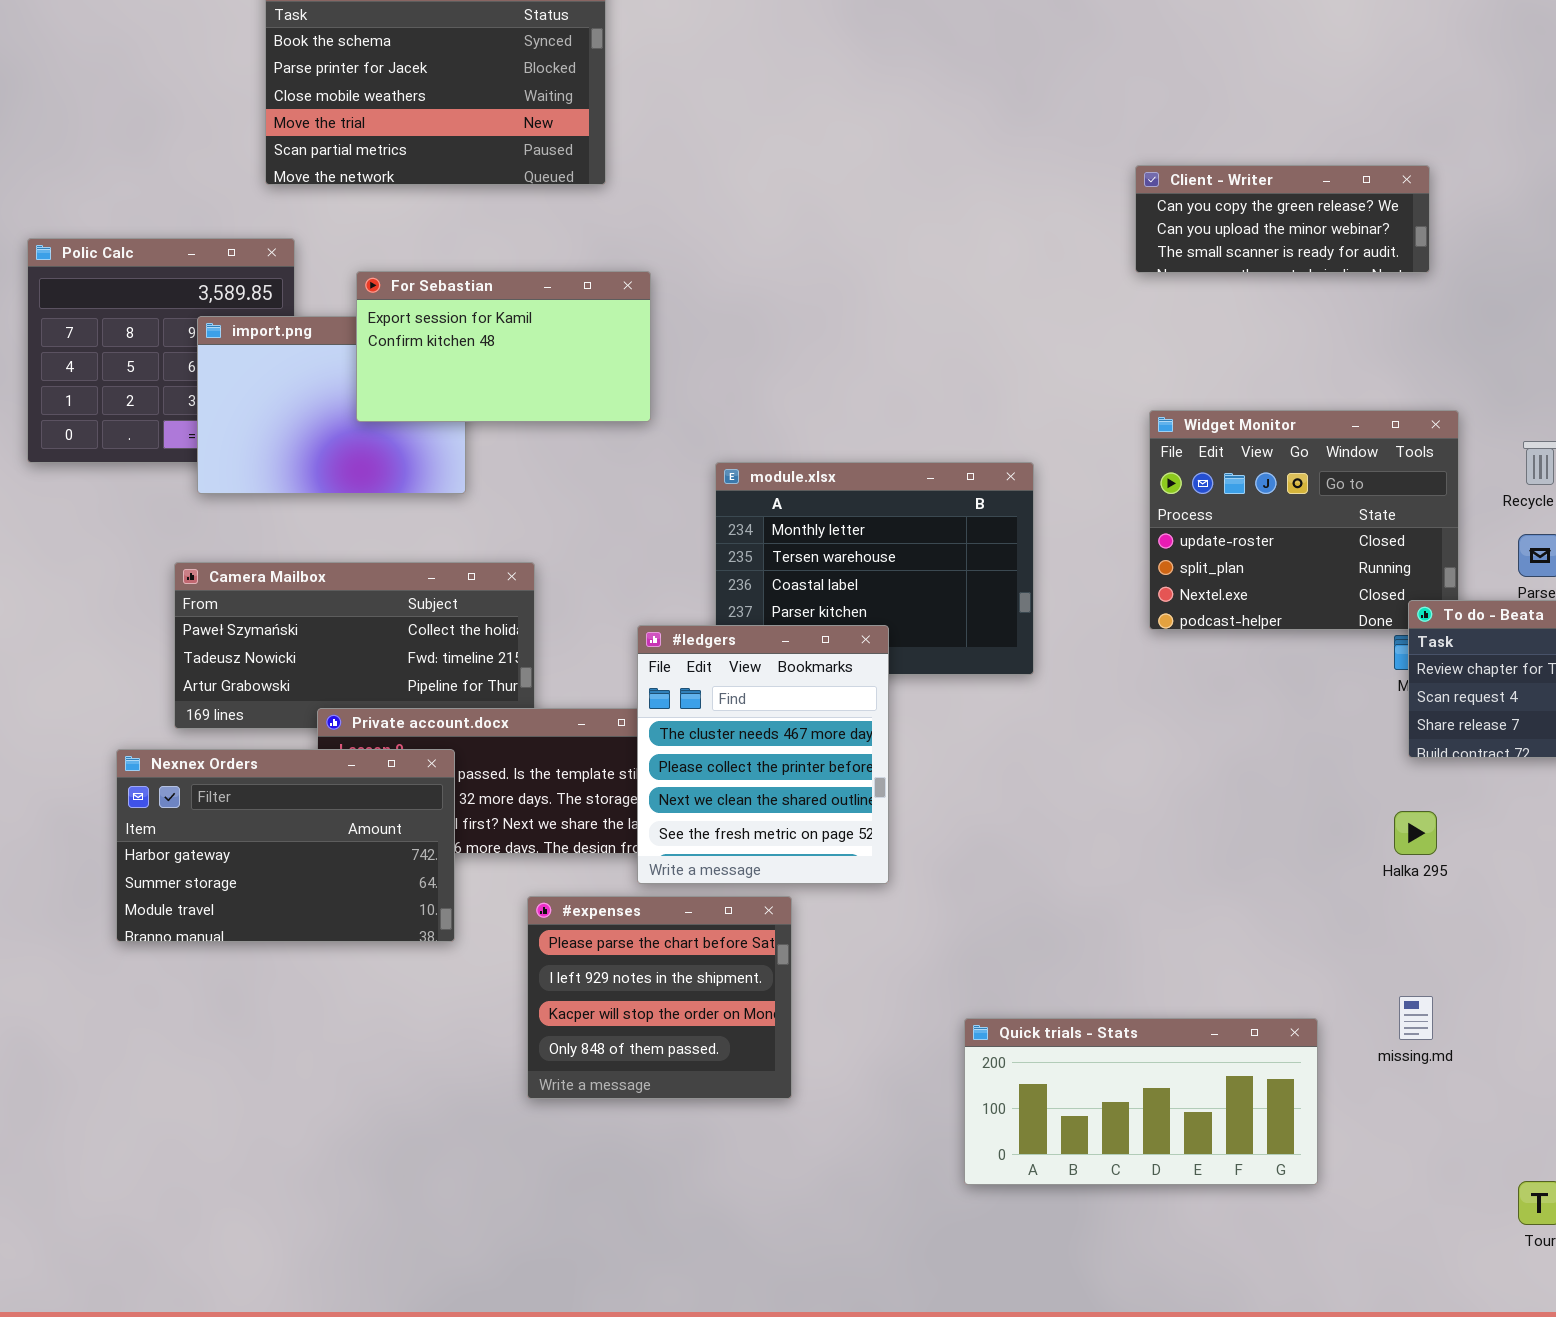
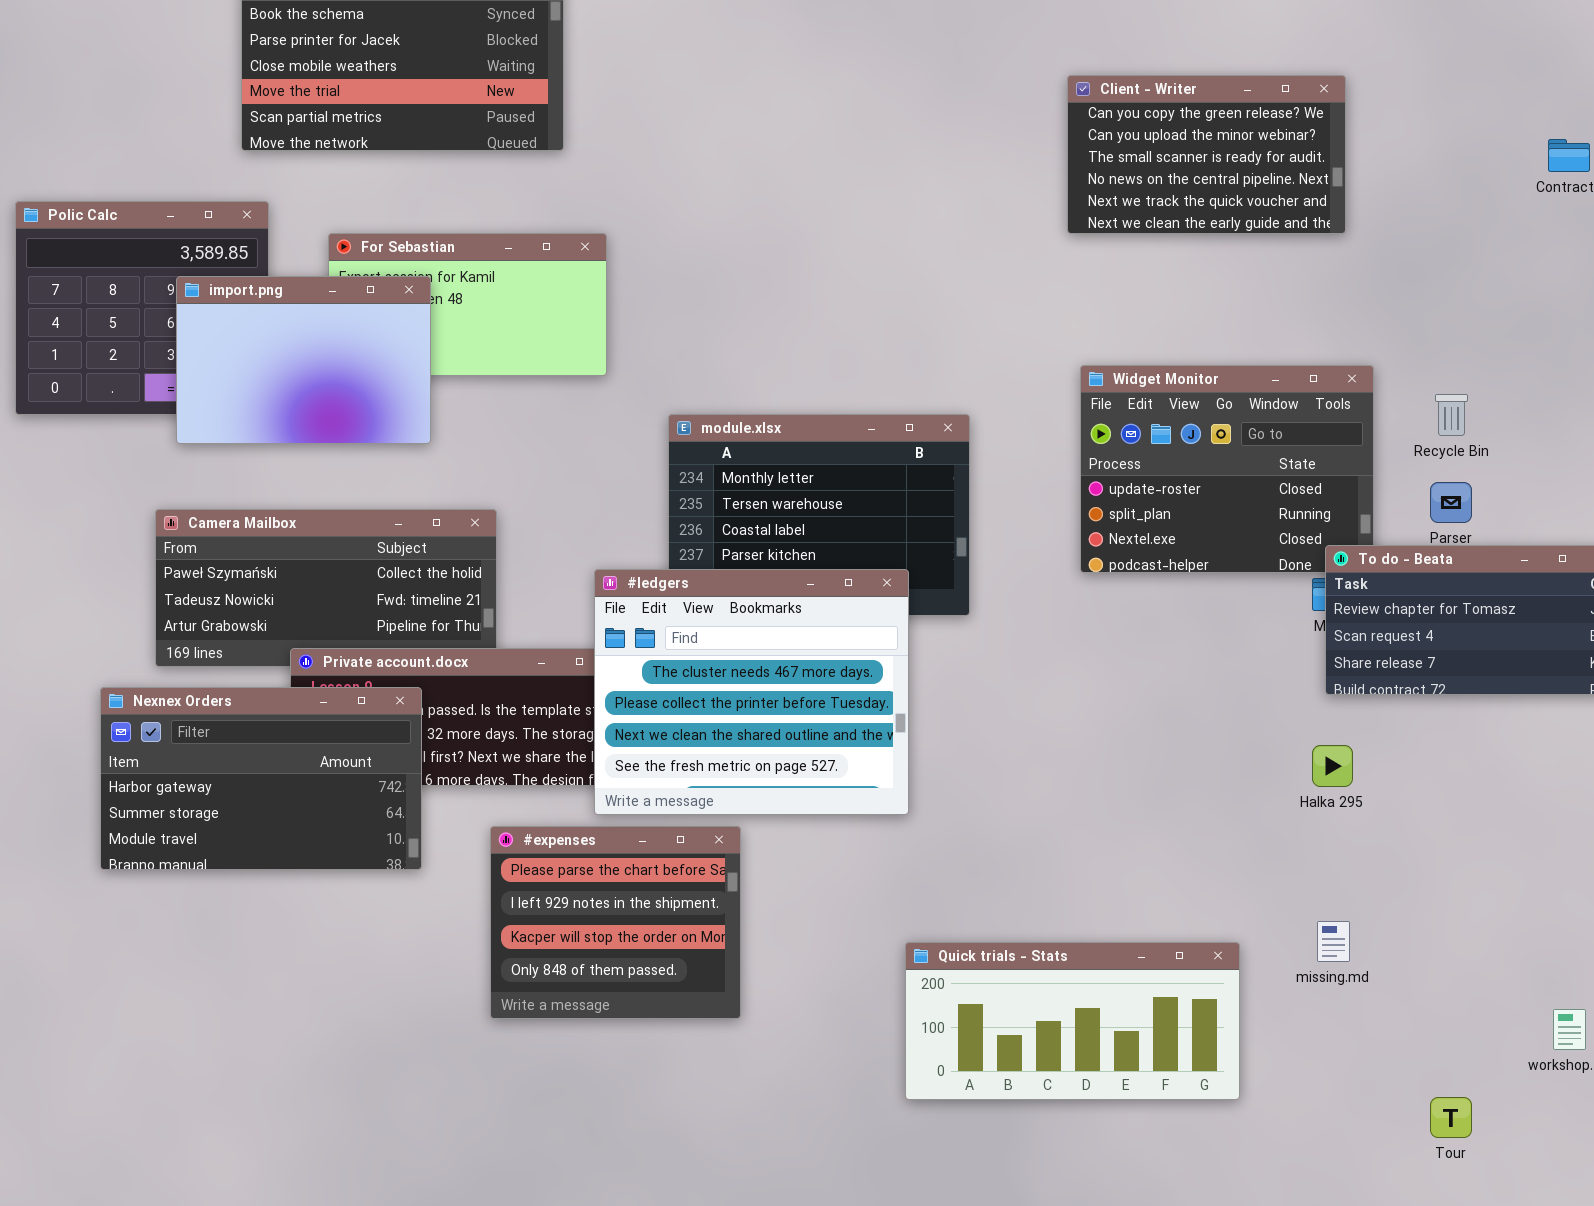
Client - Writer: [1135,165,1430,273] -> [1067,75,1346,234], resized
import.png: [197,316,466,494] -> [176,276,431,444], raised
#ledgers: [637,625,889,884] -> [594,569,909,815], resized

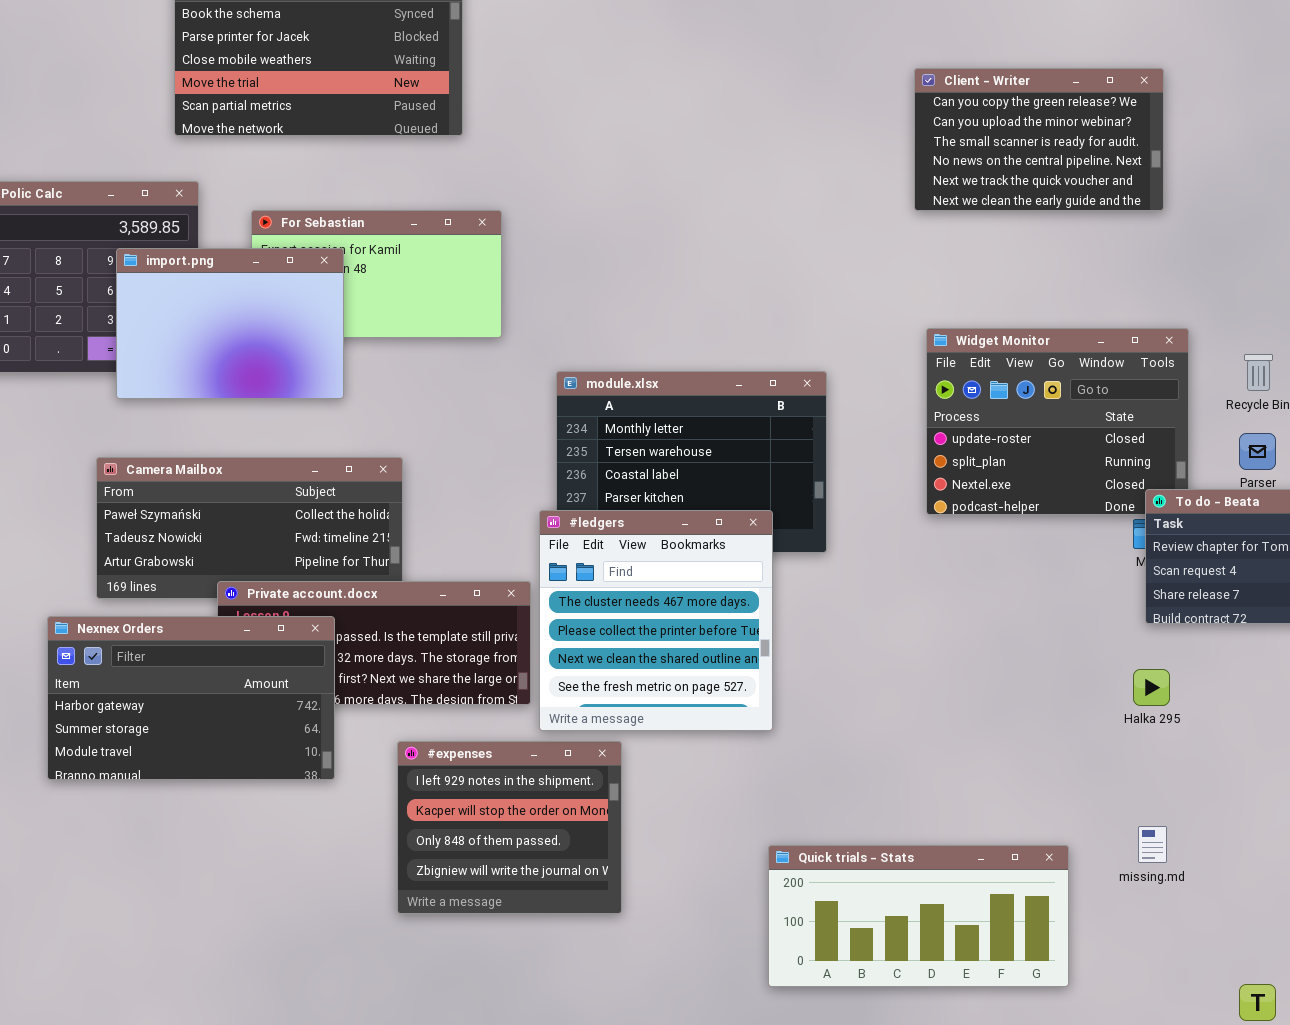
#ledgers: [594,569,909,815] -> [539,510,773,731], resized
#expenses: [490,826,741,1019] -> [397,741,622,914], scrolled down 1 row

